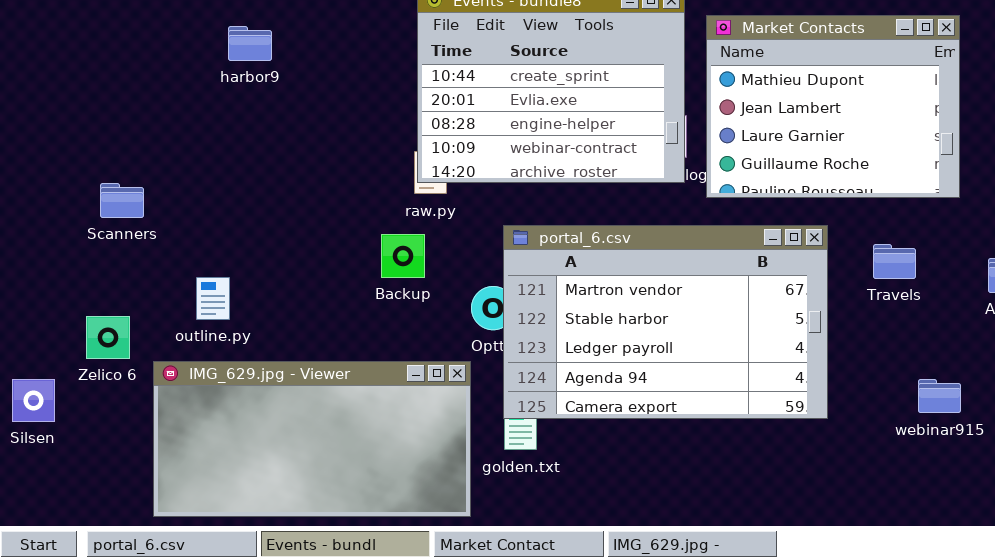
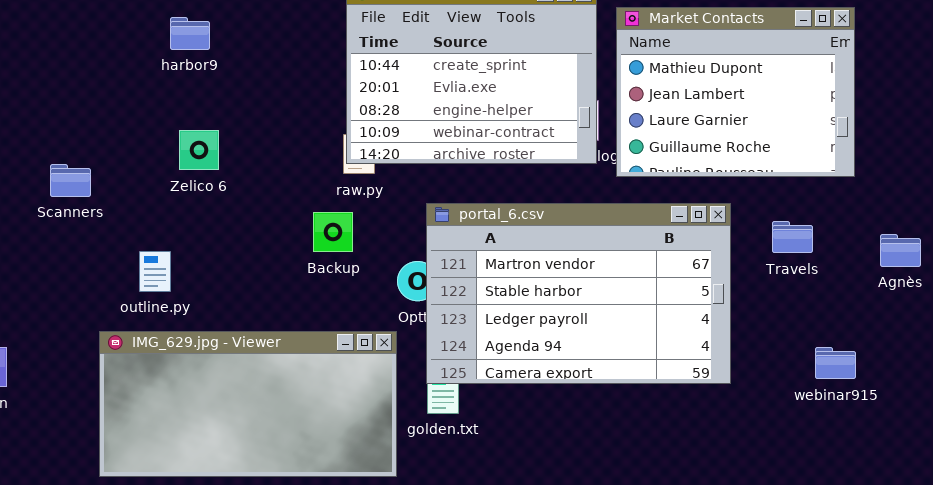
Zelico 6: [86,316,130,359] -> [179,130,219,170], moved

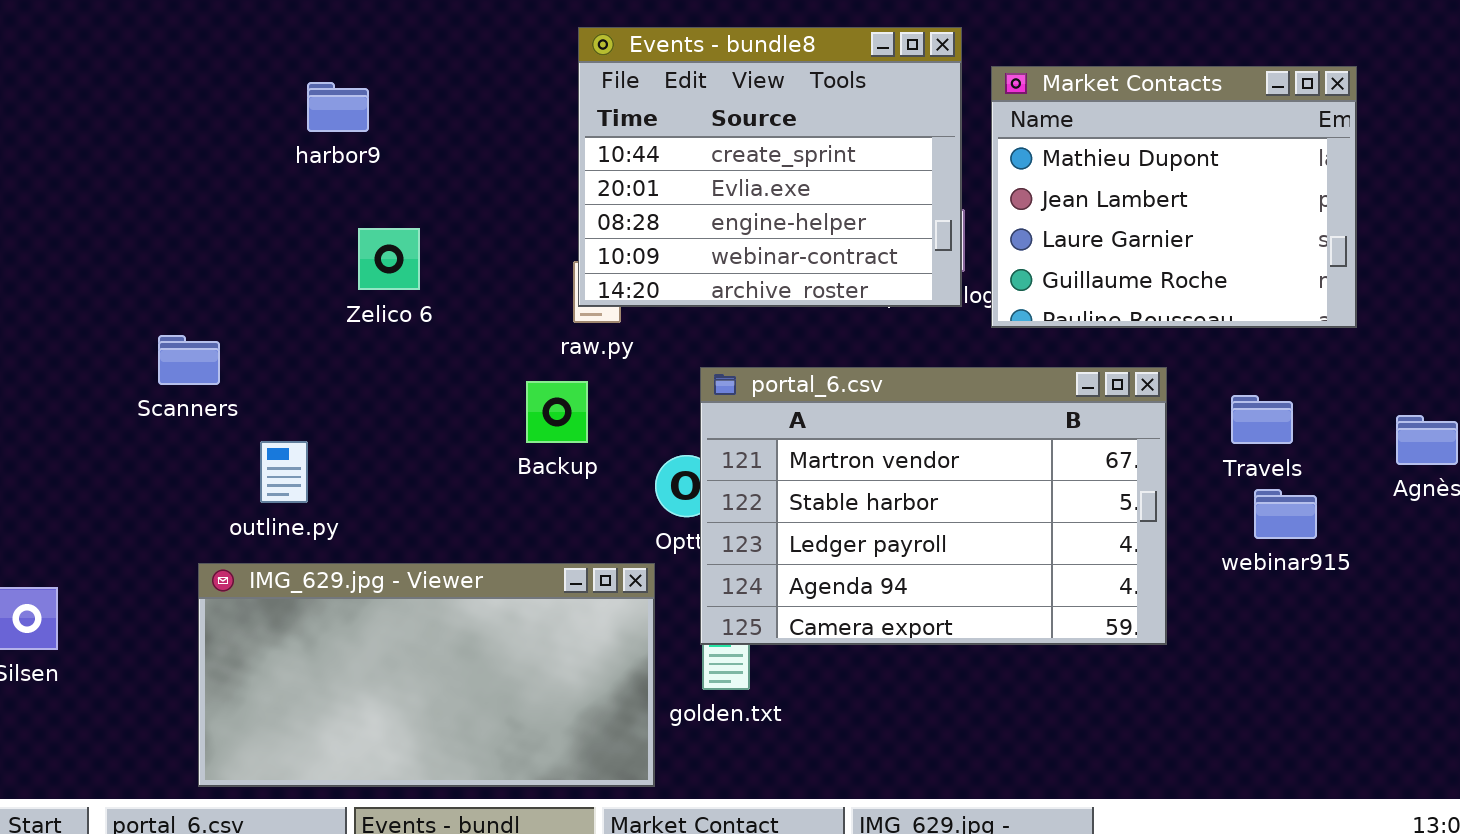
Zelico 6: [179,130,219,170] -> [358,228,420,290], moved
Scanners: [50,164,91,197] -> [158,335,220,385], moved
webinar915: [815,347,856,379] -> [1254,489,1317,539], moved

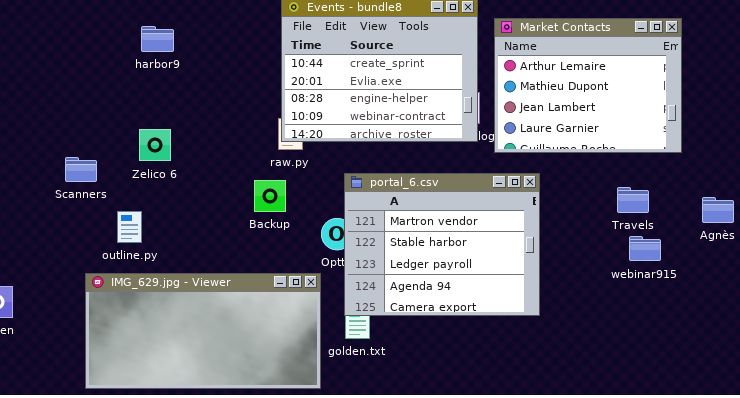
Market Contacts: [991,66,1357,328] -> [494,18,682,153], scrolled up 1 row
Zelico 6: [358,228,420,290] -> [139,129,171,161], moved
portal_6.csv: [700,367,1167,645] -> [344,173,540,316], resized

